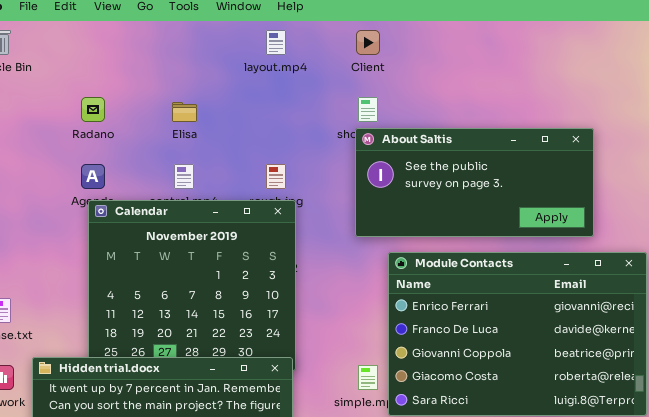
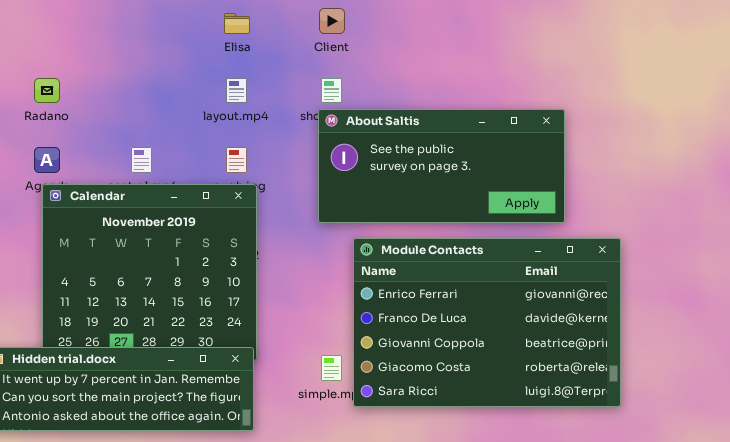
layout.mp4: [266,30,286,55] -> [226,78,247,103], moved
Elisa: [172,102,197,122] -> [224,13,250,34], moved

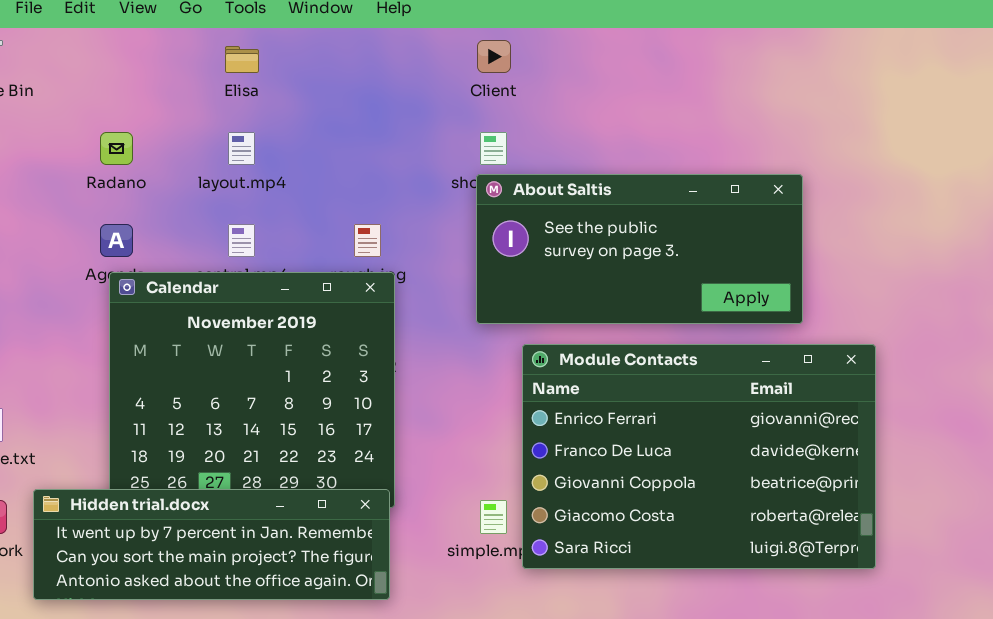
Elisa: [224,13,250,34] -> [225,46,259,73], moved
layout.mp4: [226,78,247,103] -> [228,132,255,165], moved

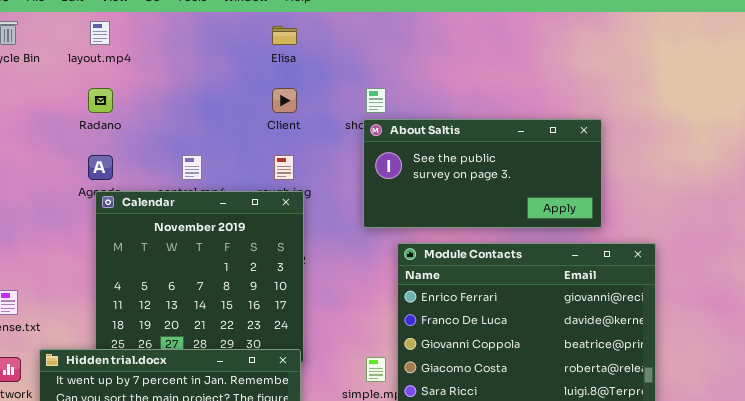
Client: [477,40,511,73] -> [272,88,297,113], moved
Elisa: [225,46,259,73] -> [272,26,297,45], moved
layout.mp4: [228,132,255,165] -> [90,21,110,45], moved

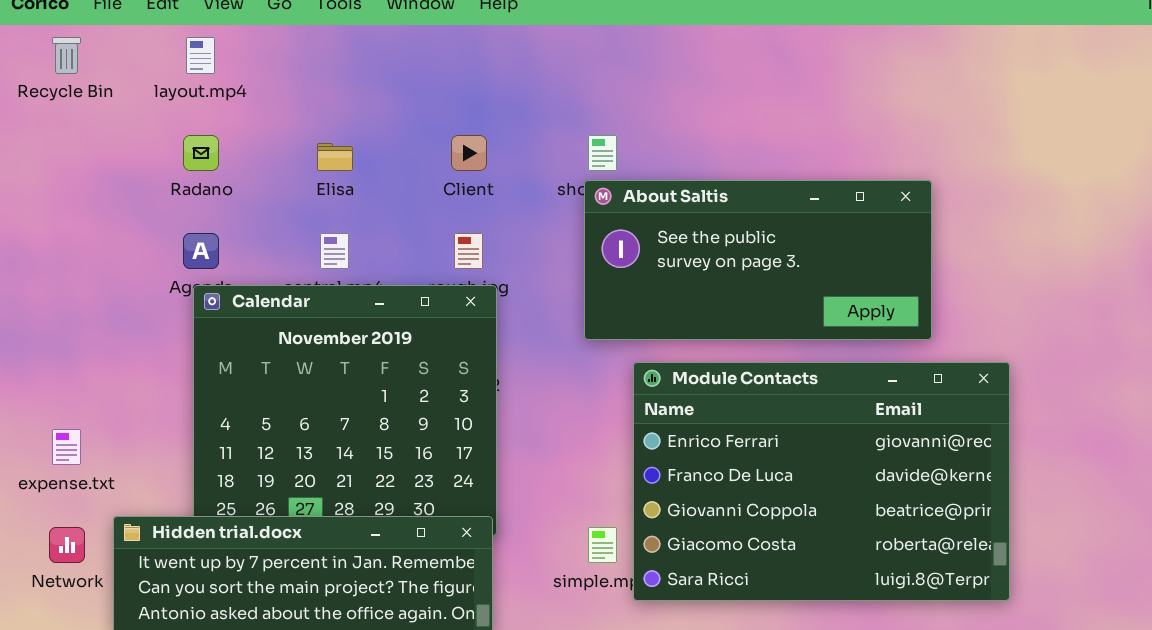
Elisa: [272,26,297,45] -> [317,143,353,171], moved

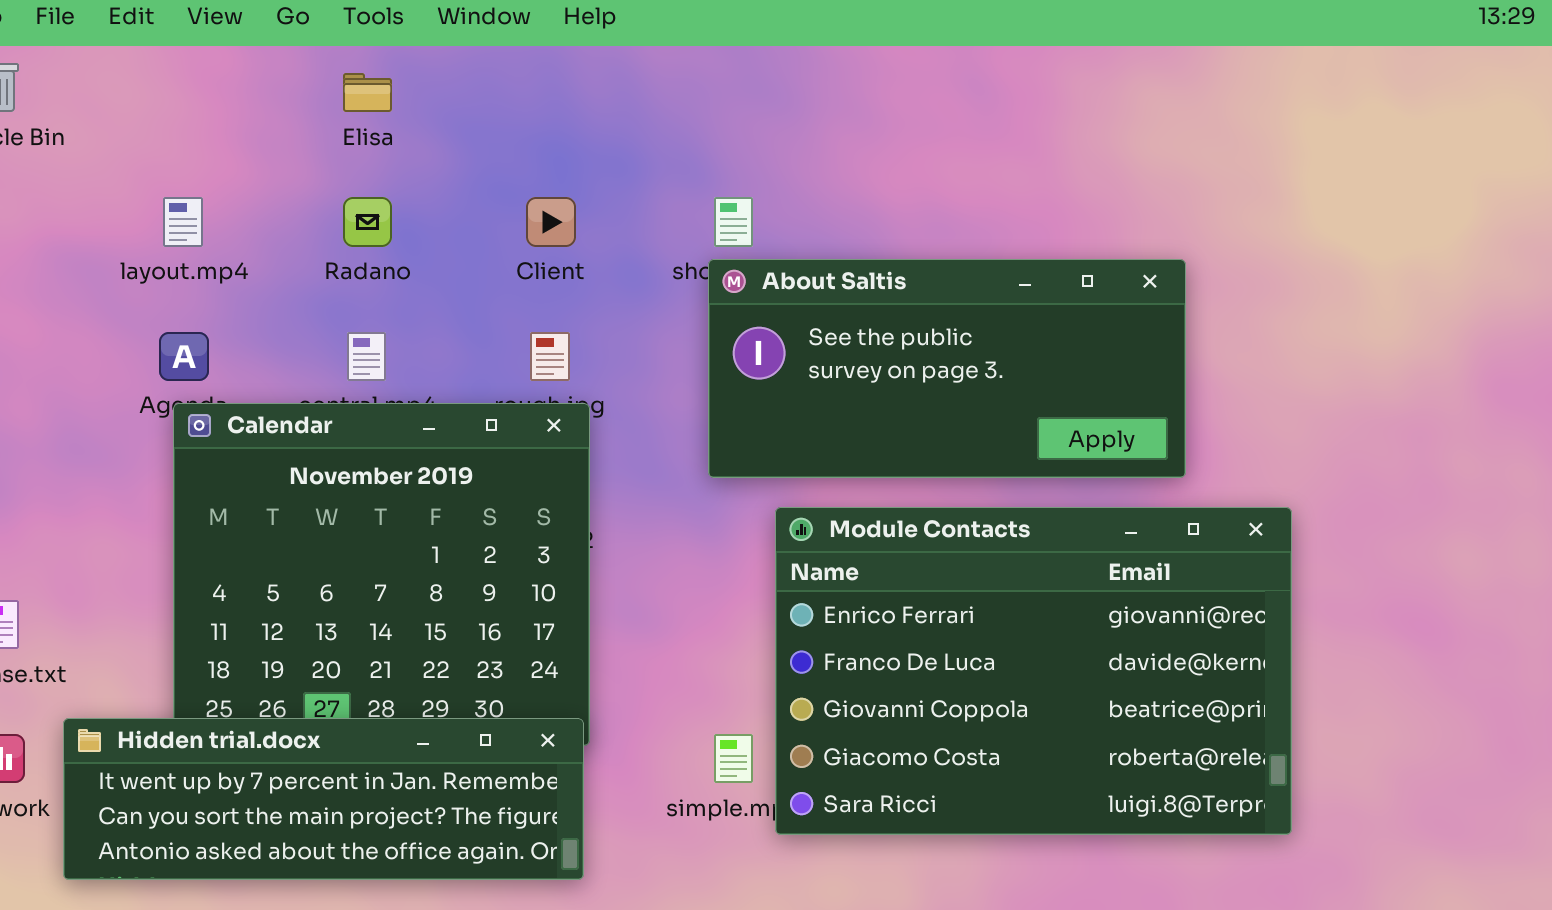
layout.mp4: [186,37,215,74] -> [163,197,203,247], moved
Radano: [183,135,219,171] -> [343,197,392,247], moved
Elisa: [317,143,353,171] -> [343,73,392,112], moved

